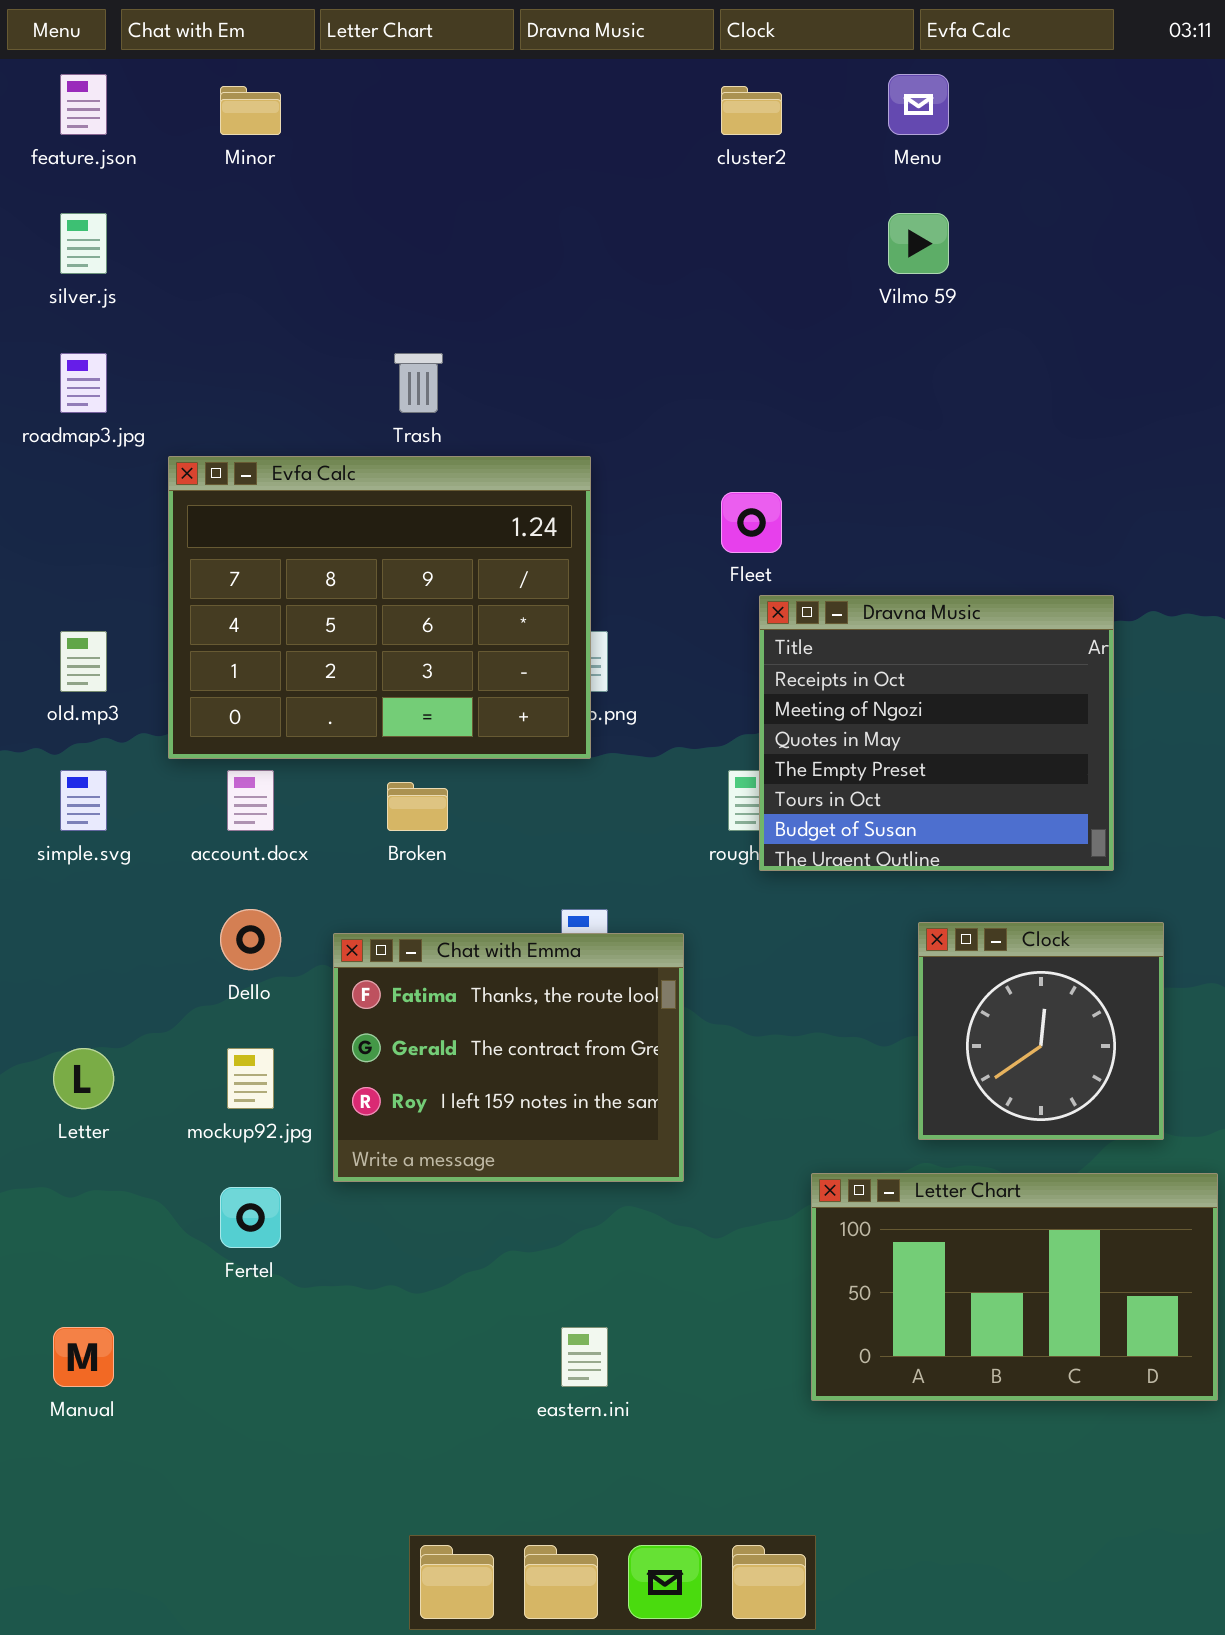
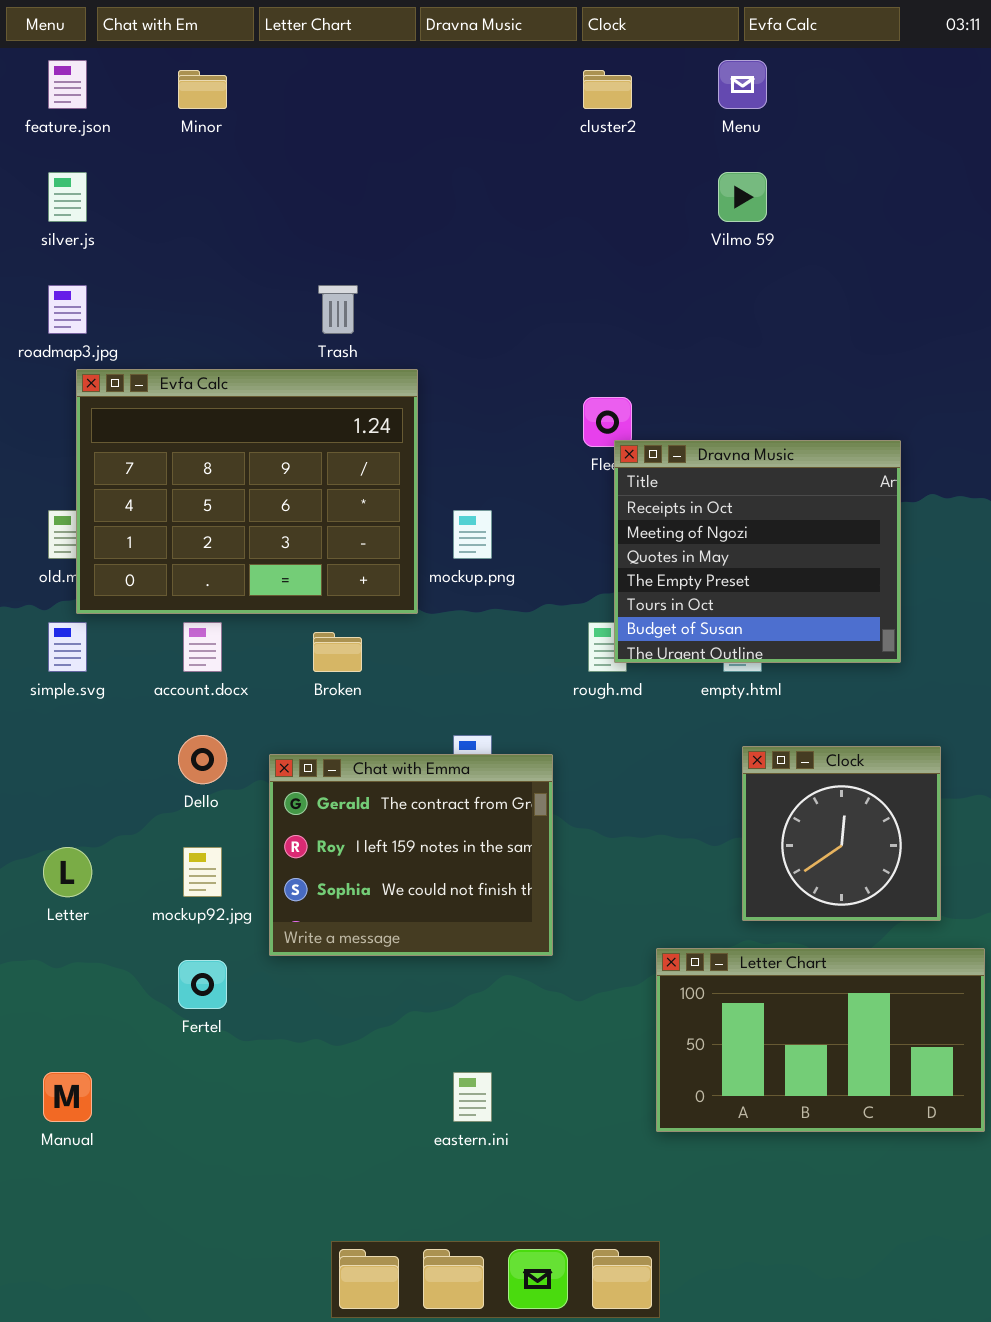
Evfa Calc: [168,456,591,759] -> [76,369,418,614], moved
Dravna Music: [759,595,1114,871] -> [614,440,901,663], moved
Chat with Emma: [333,933,684,1182] -> [269,754,553,956], scrolled down 1 row

